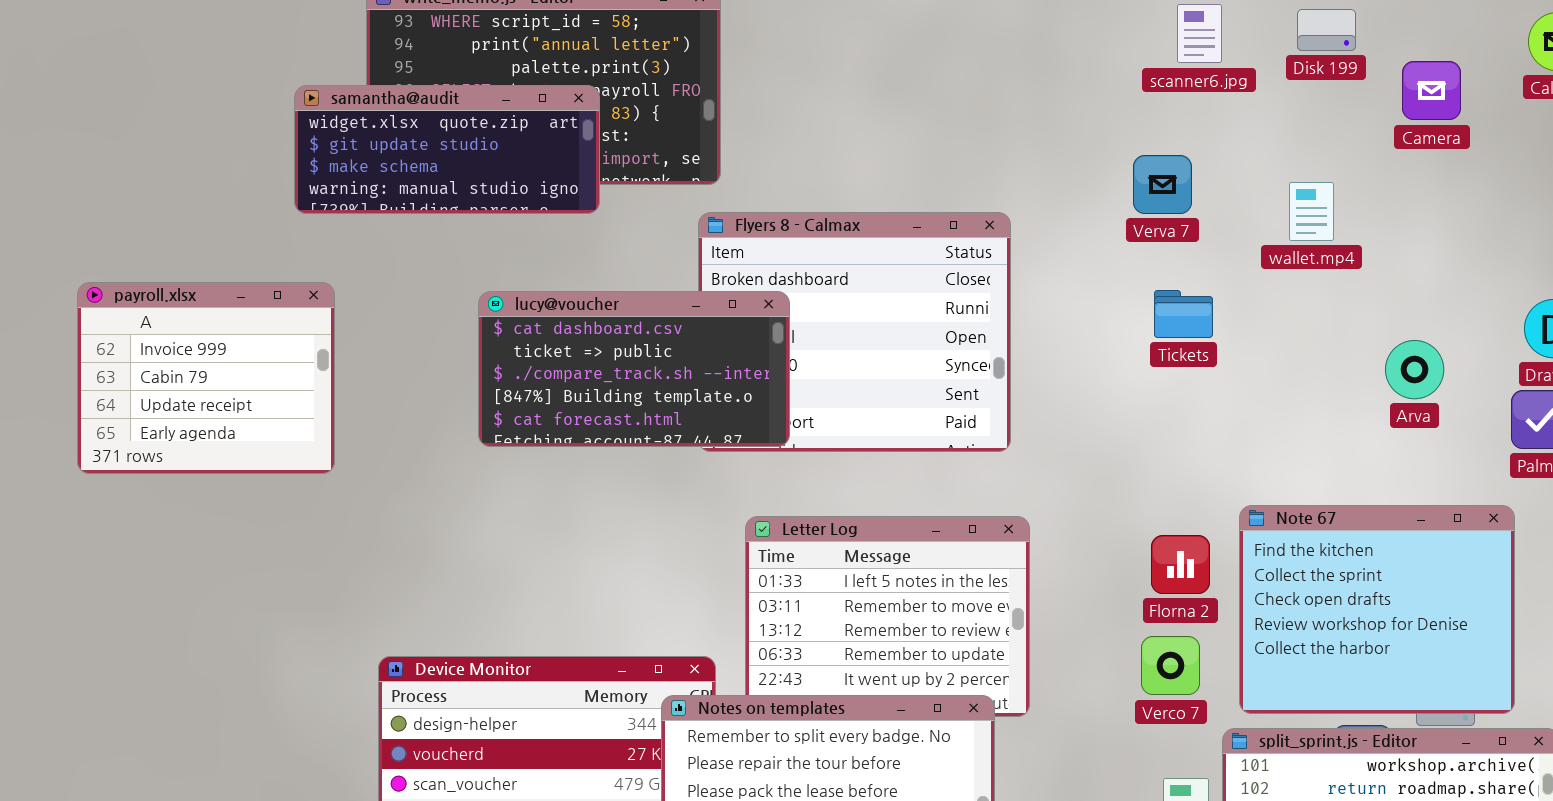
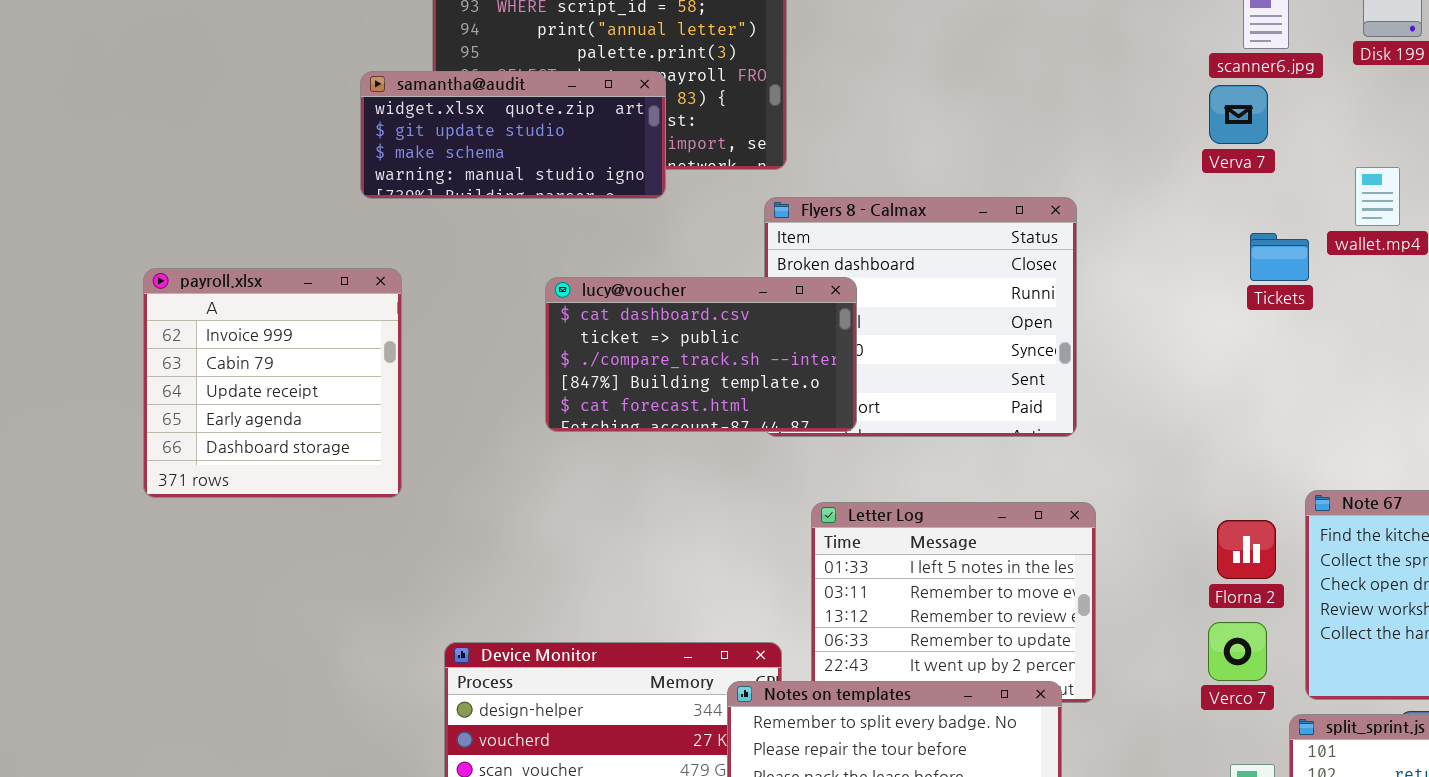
Verva 7: [1133,155,1192,214] -> [1209,85,1268,144], moved
payroll.xlsx: [77,282,335,474] -> [143,268,402,498], resized
Tickets: [1154,290,1213,338] -> [1250,233,1309,281], moved

